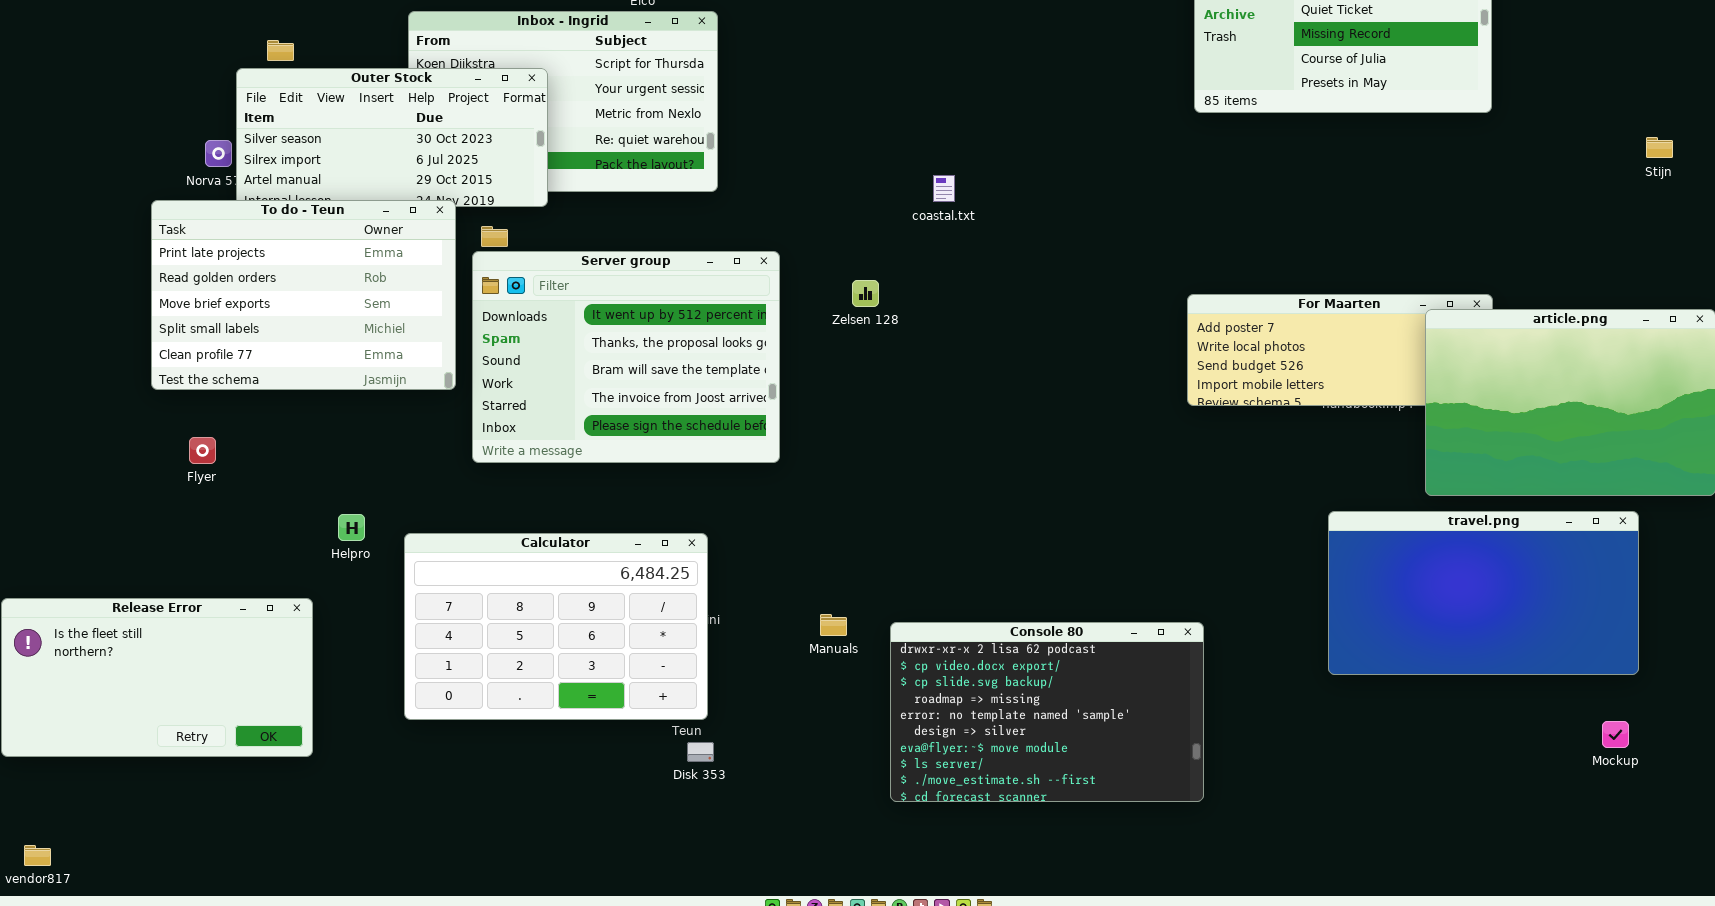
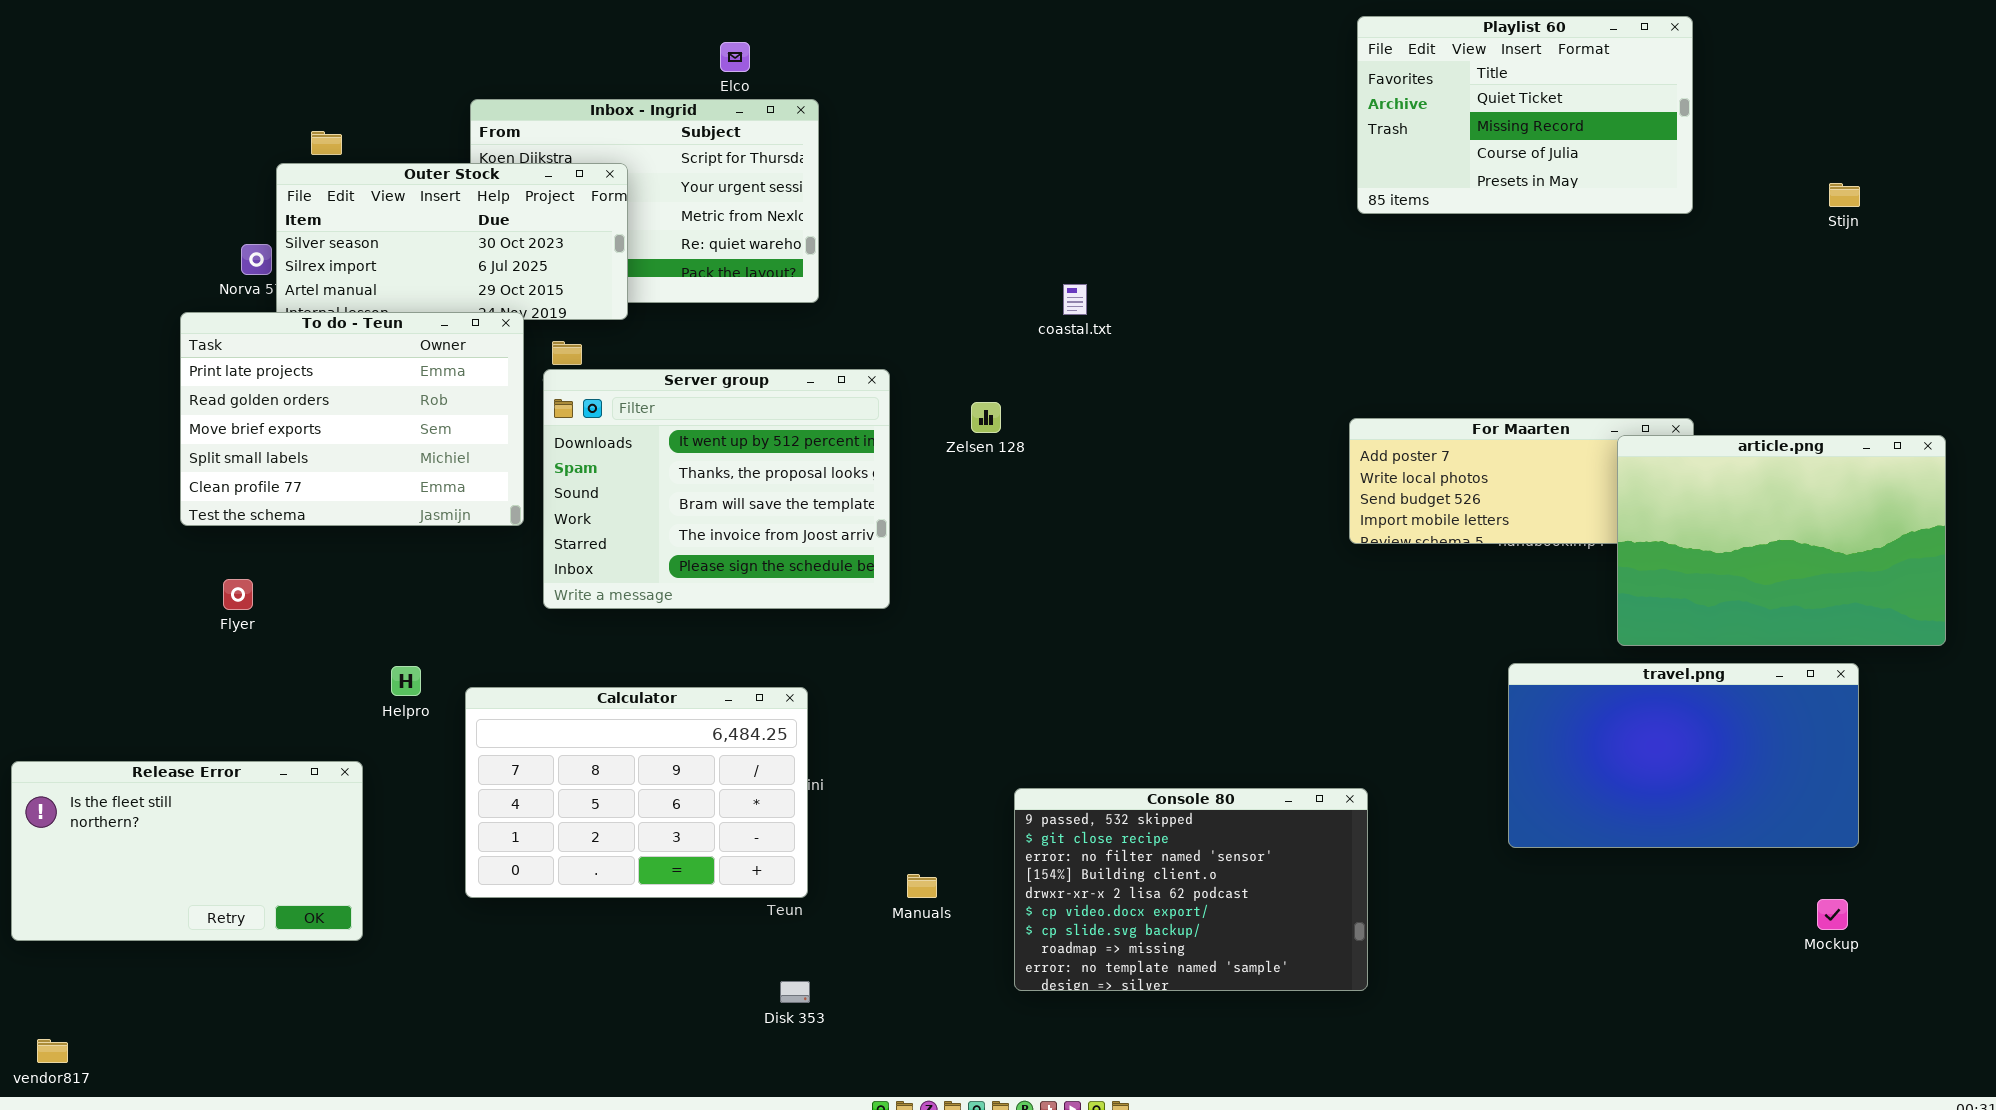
Stijn: [1646,137,1673,158] -> [1829,183,1860,207], moved
Manuals: [820,614,847,636] -> [907,874,937,898], moved
Console 80: [890,622,1204,802] -> [1014,788,1368,991], scrolled up 4 rows
Disk 353: [687,742,714,762] -> [780,981,810,1003], moved

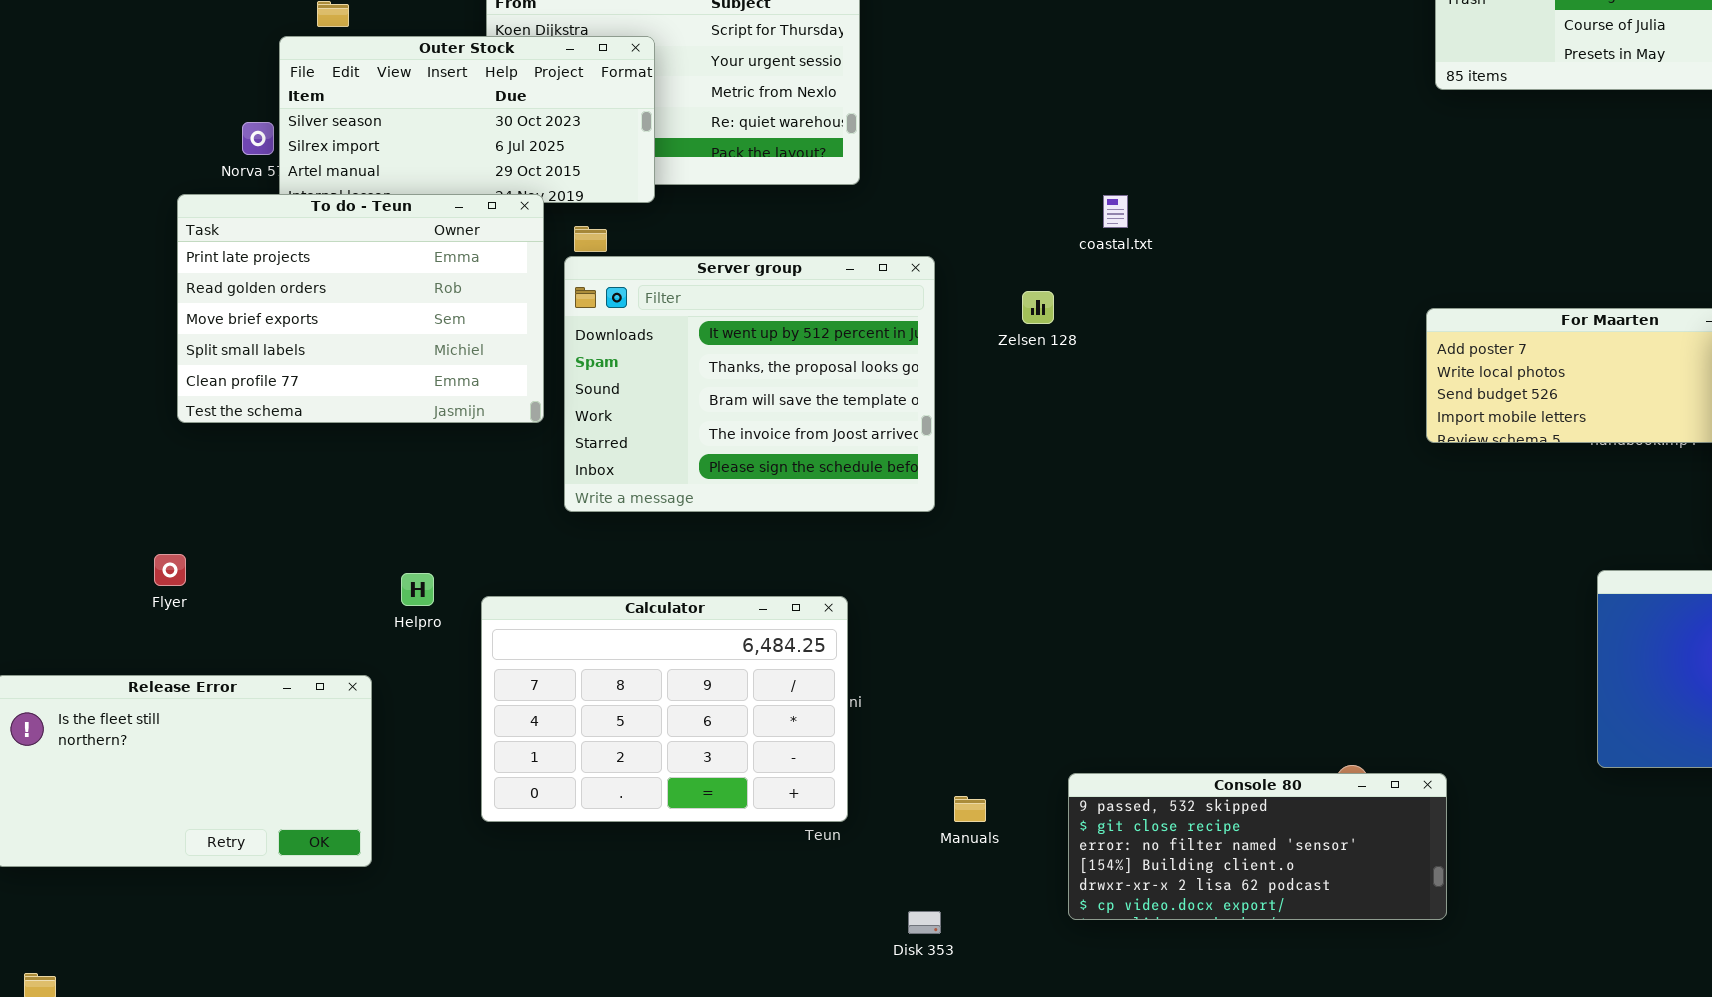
coastal.txt: [1063,284,1087,315] -> [1103,195,1128,228], moved
Flyer: [223,579,253,610] -> [154,554,186,586], moved
Console 80: [1014,788,1368,991] -> [1068,773,1447,920], resized
Disk 353: [780,981,810,1003] -> [908,911,941,934], moved

